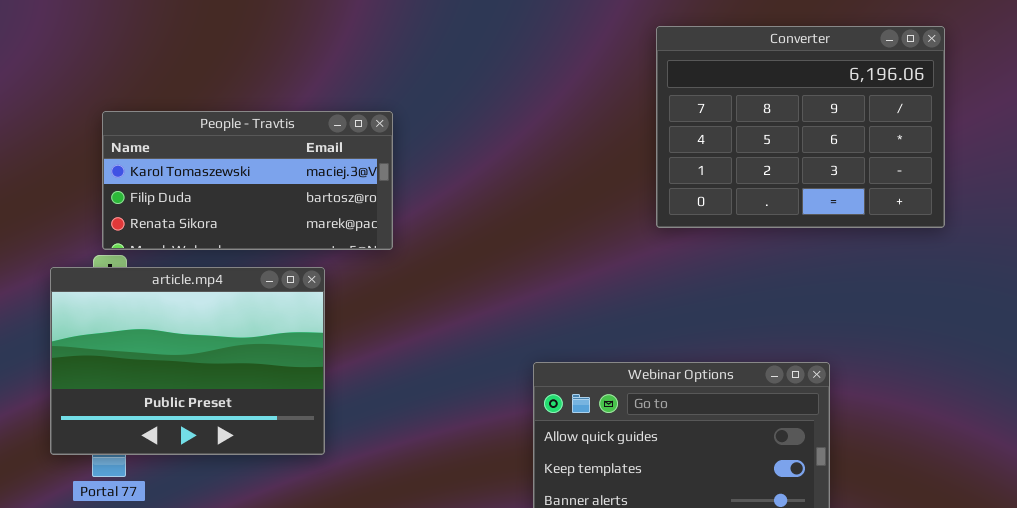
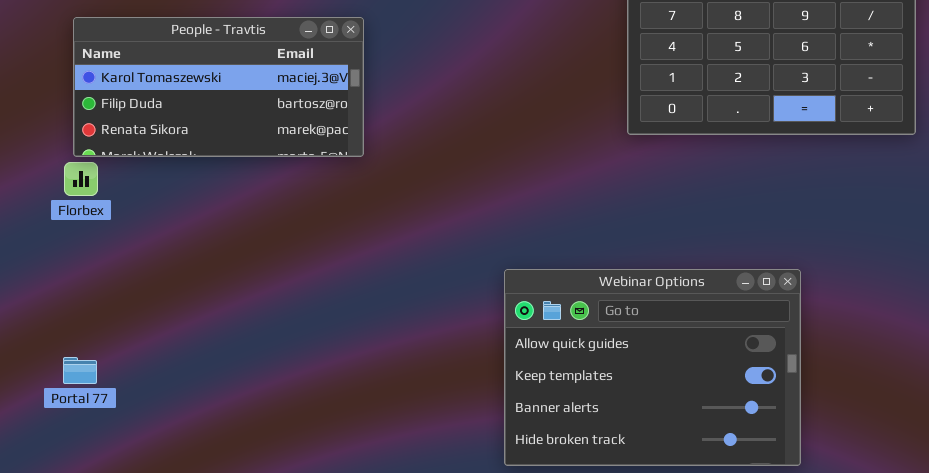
article.mp4: [50,267,325,455] -> none, closed

